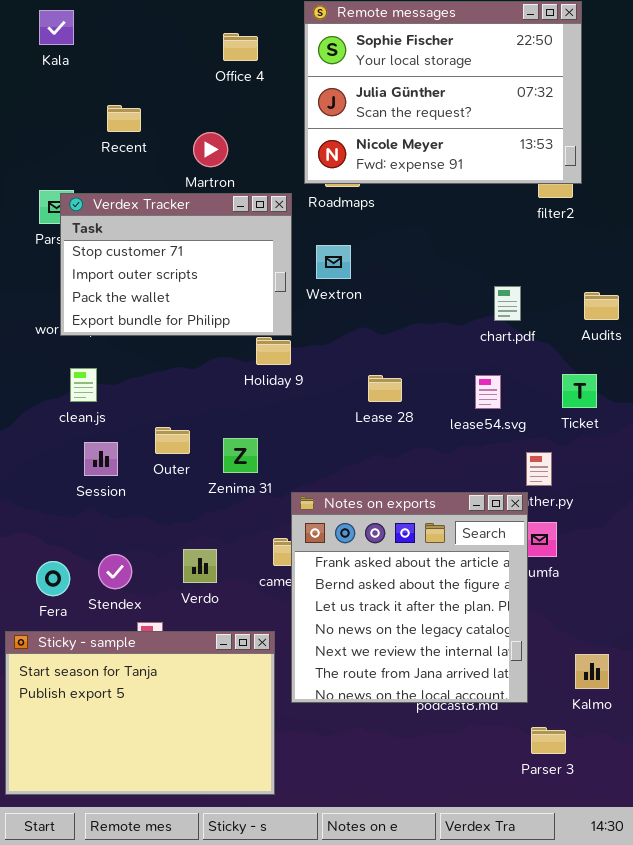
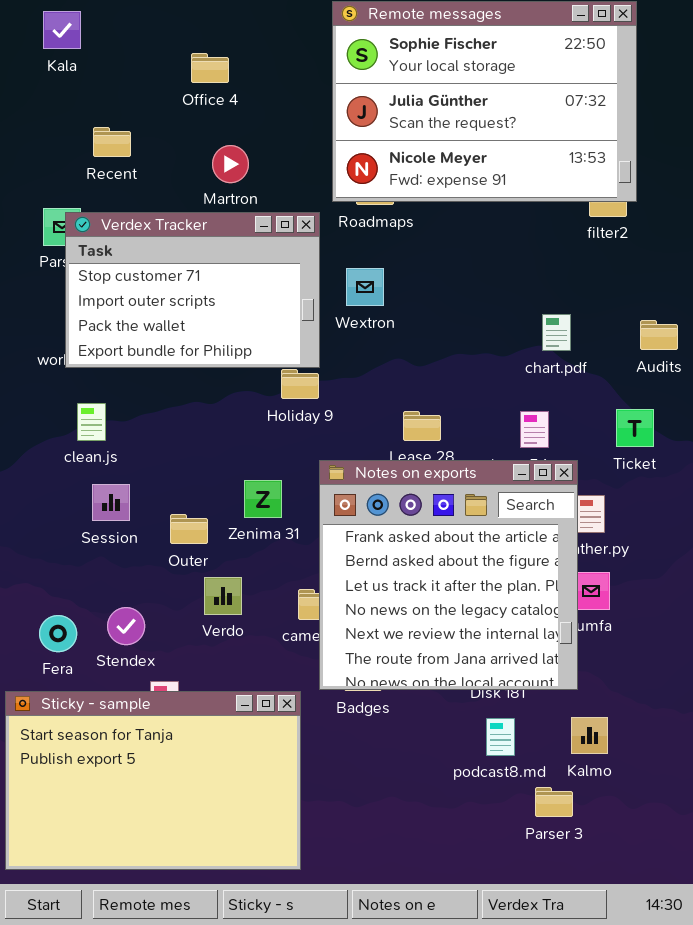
Office 4: [223,33,258,61] -> [191,53,229,83], moved
Recent: [107,105,141,132] -> [93,127,131,157], moved
Outer: [155,427,190,454] -> [170,514,208,544], moved
Notes on exports: [291,492,528,703] -> [319,460,578,690], moved
Verdo: [183,549,217,583] -> [204,577,242,615], moved
Kalmo: [575,654,609,689] -> [571,717,608,754], moved
Parser 3: [531,727,566,754] -> [535,787,573,817], moved

